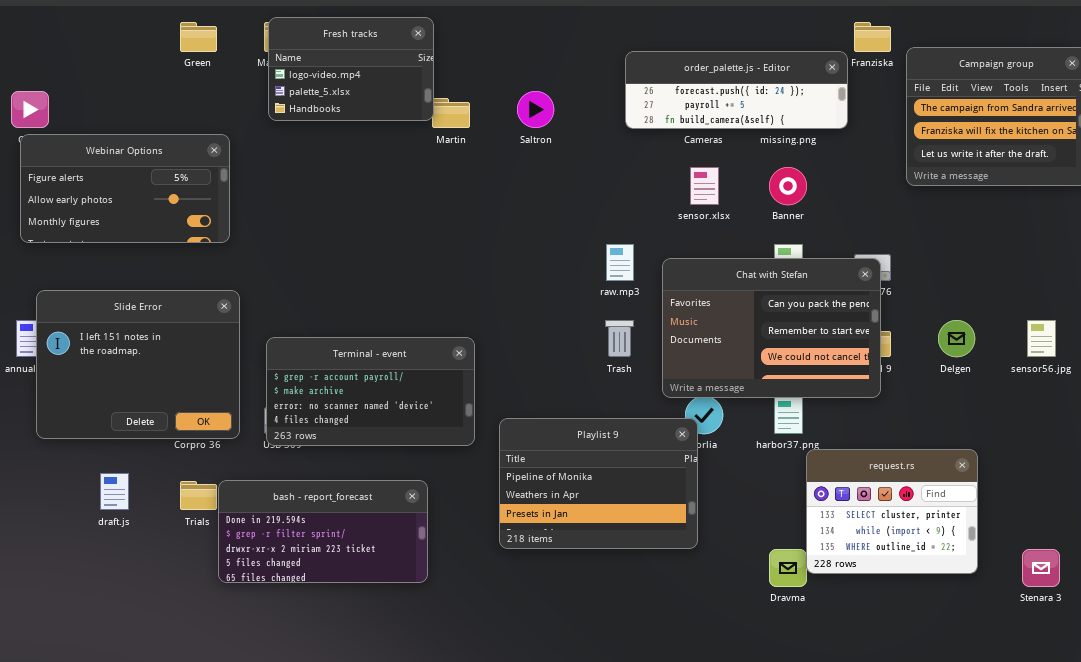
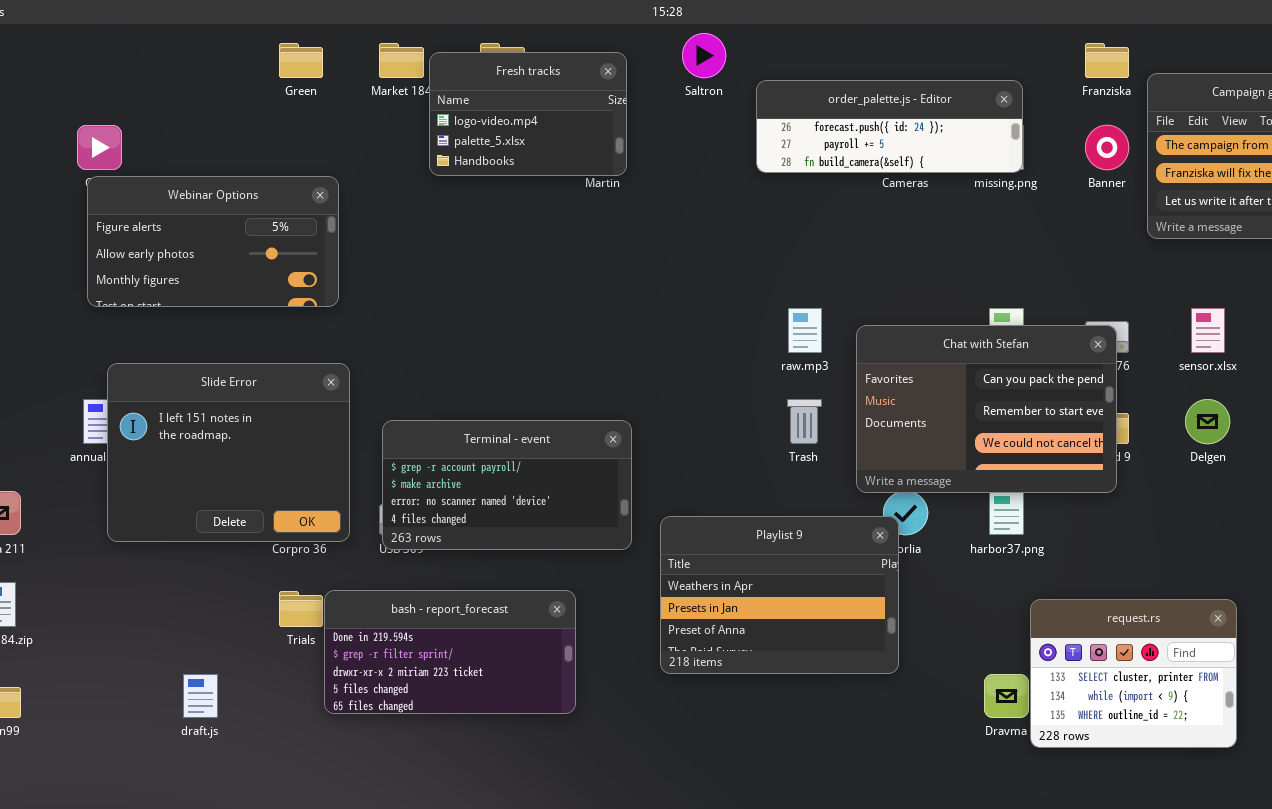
Fresh tracks: [268,17,434,121] -> [429,52,627,176], moved
order_palette.js - Editor: [625,51,848,129] -> [756,80,1023,173], moved
Saltron: [517,91,554,128] -> [682,33,726,78], moved
sensor.xlsx: [690,167,719,205] -> [1191,308,1225,353], moved
Banner: [769,167,807,205] -> [1085,125,1129,170], moved
Playlist 9: [499,418,698,549] -> [660,516,899,674], scrolled down 1 row
request.rs: [806,449,978,574] -> [1030,599,1237,748], moved
draft.js: [100,473,129,510] -> [183,674,218,718], moved

